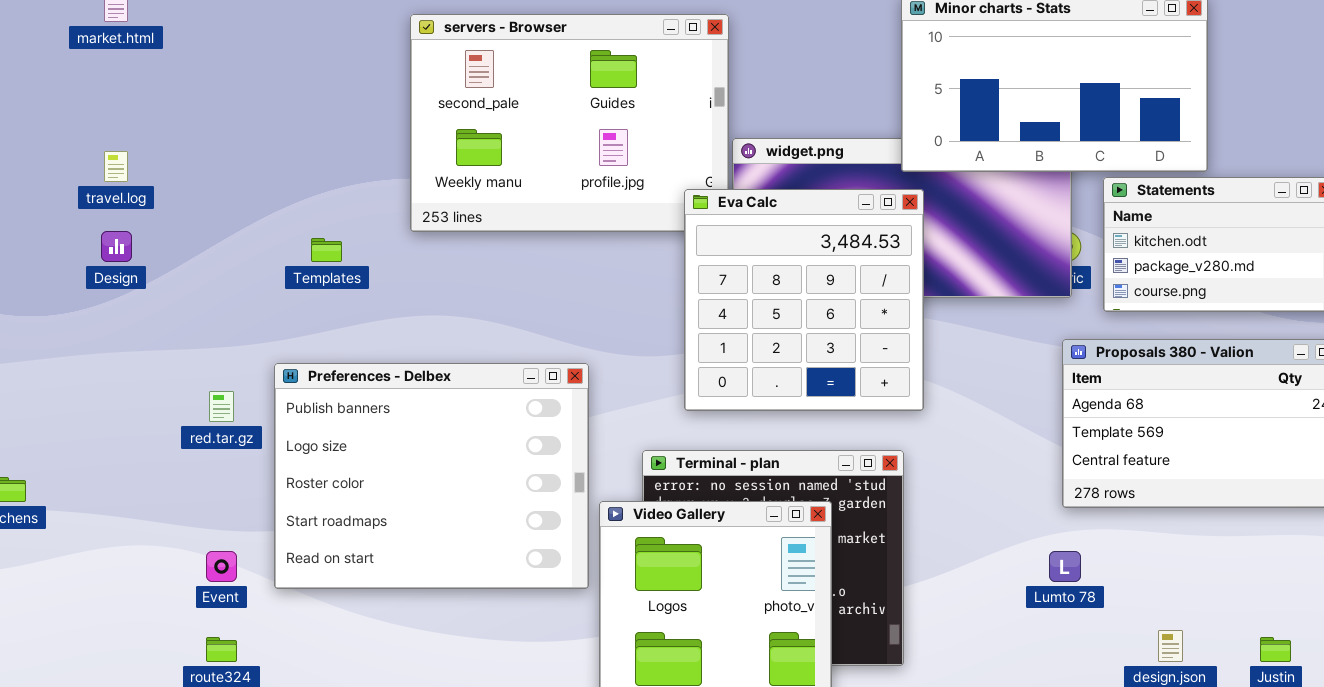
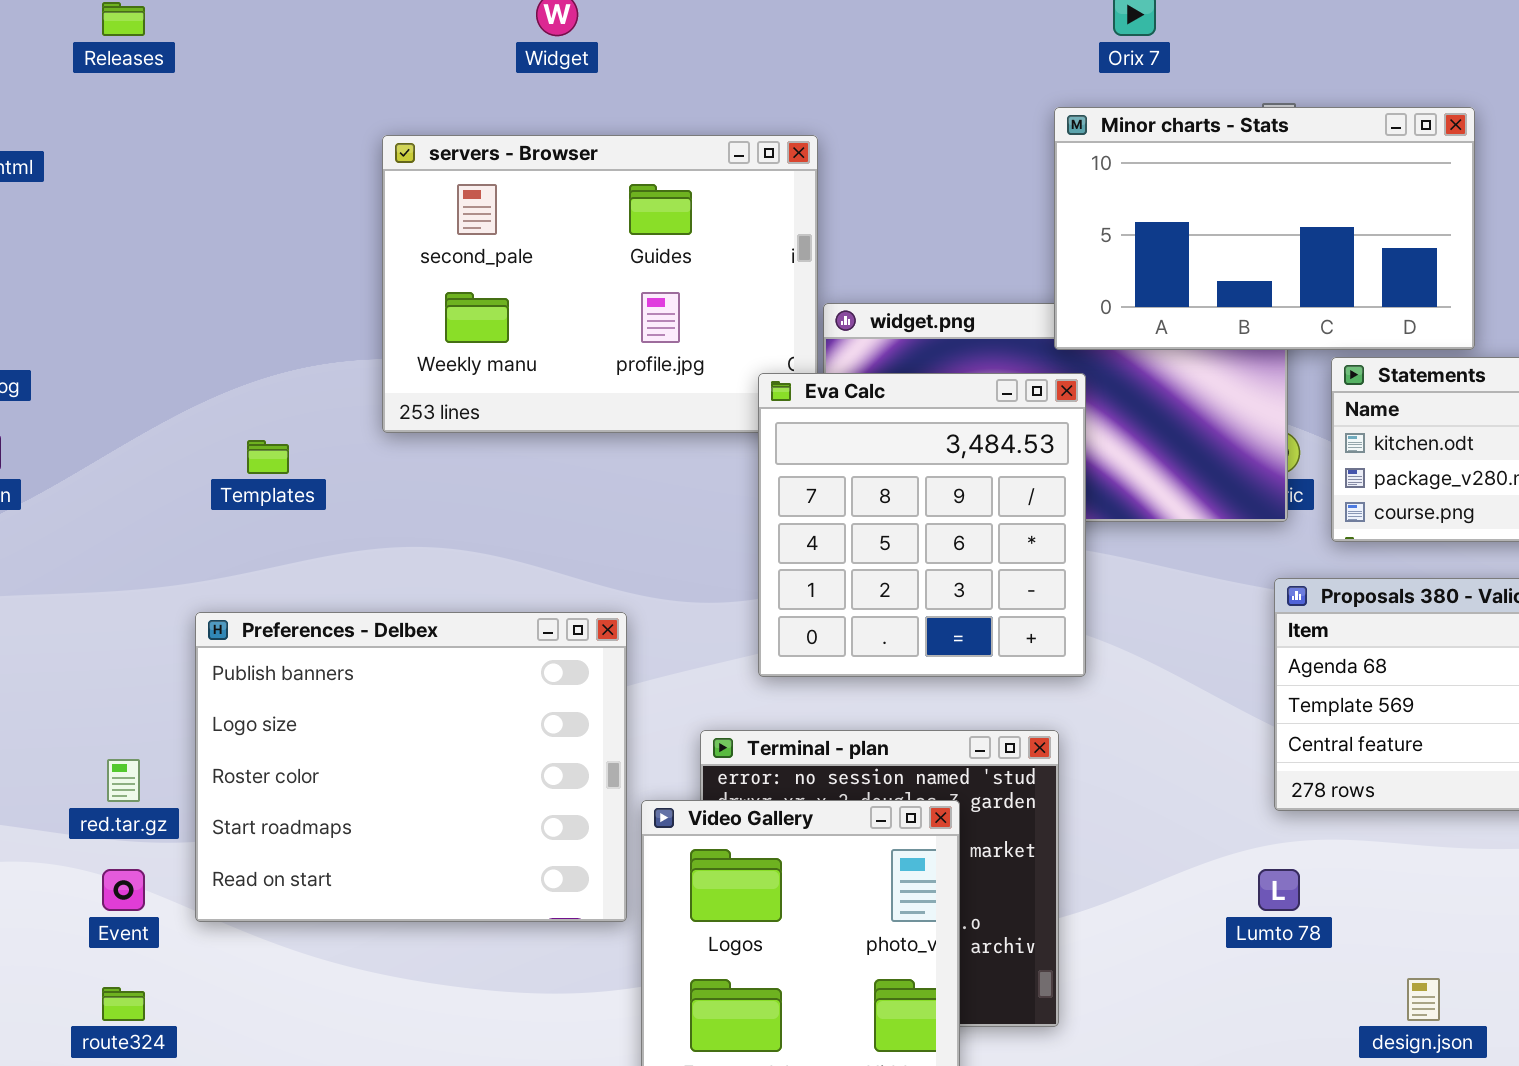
red.tar.gz: [209,391,234,422] -> [107,759,140,802], moved

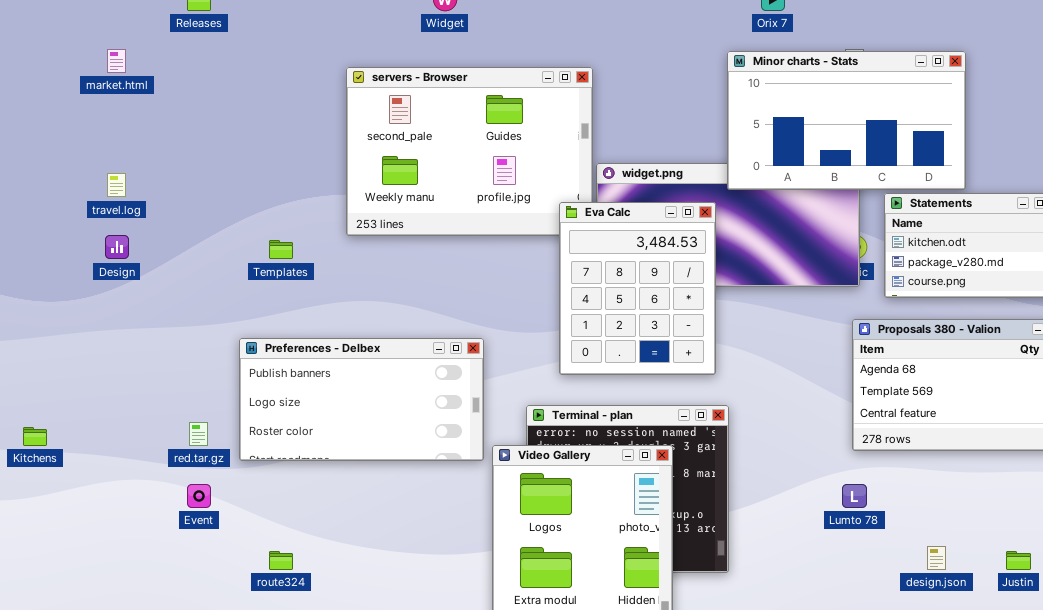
Eva Calc: [758,373,1086,677] -> [559,202,716,375], resized
Preferences - Delbex: [195,612,627,922] -> [239,338,484,461], resized
route324: [102,987,145,1021] -> [269,551,293,570], moved

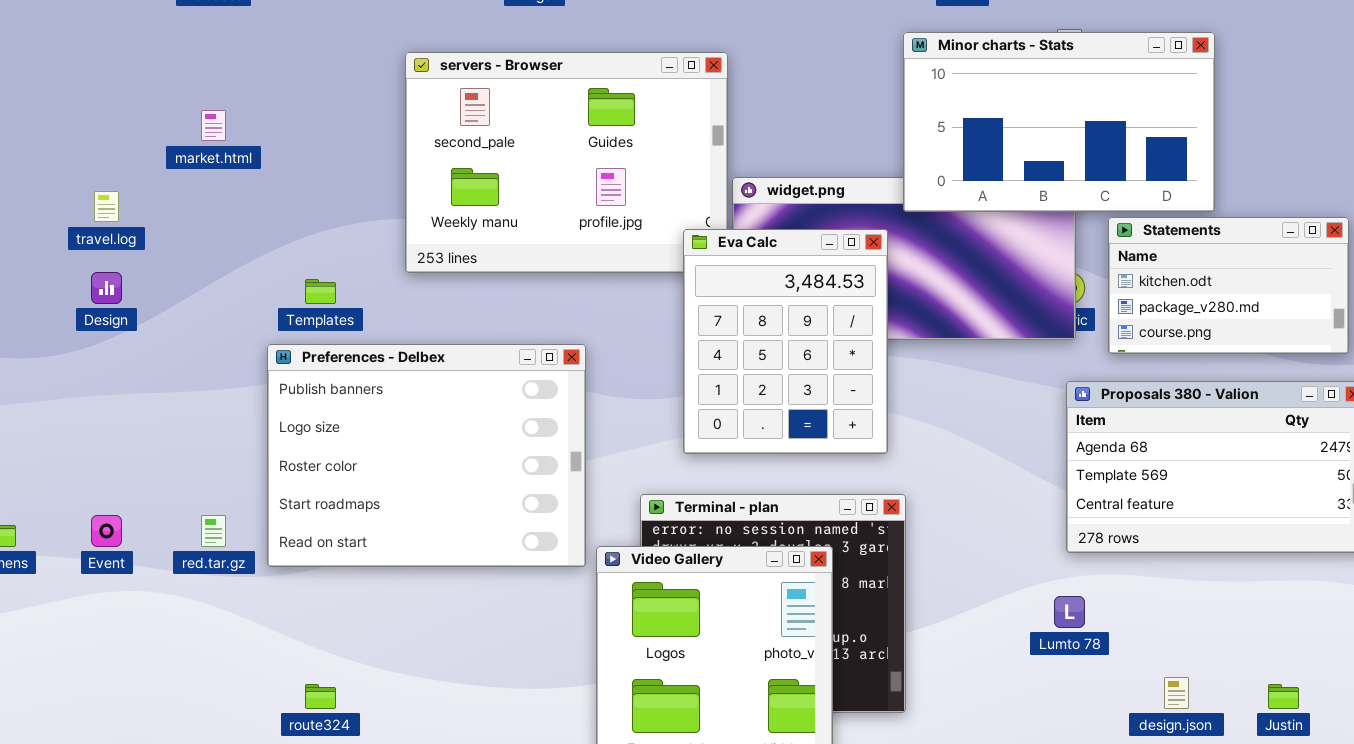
market.html: [107,49,126,73] -> [201,110,226,141], moved
Preferences - Delbex: [239,338,484,461] -> [267,344,586,567], resized
Event: [187,484,211,508] -> [91,515,122,547], moved

